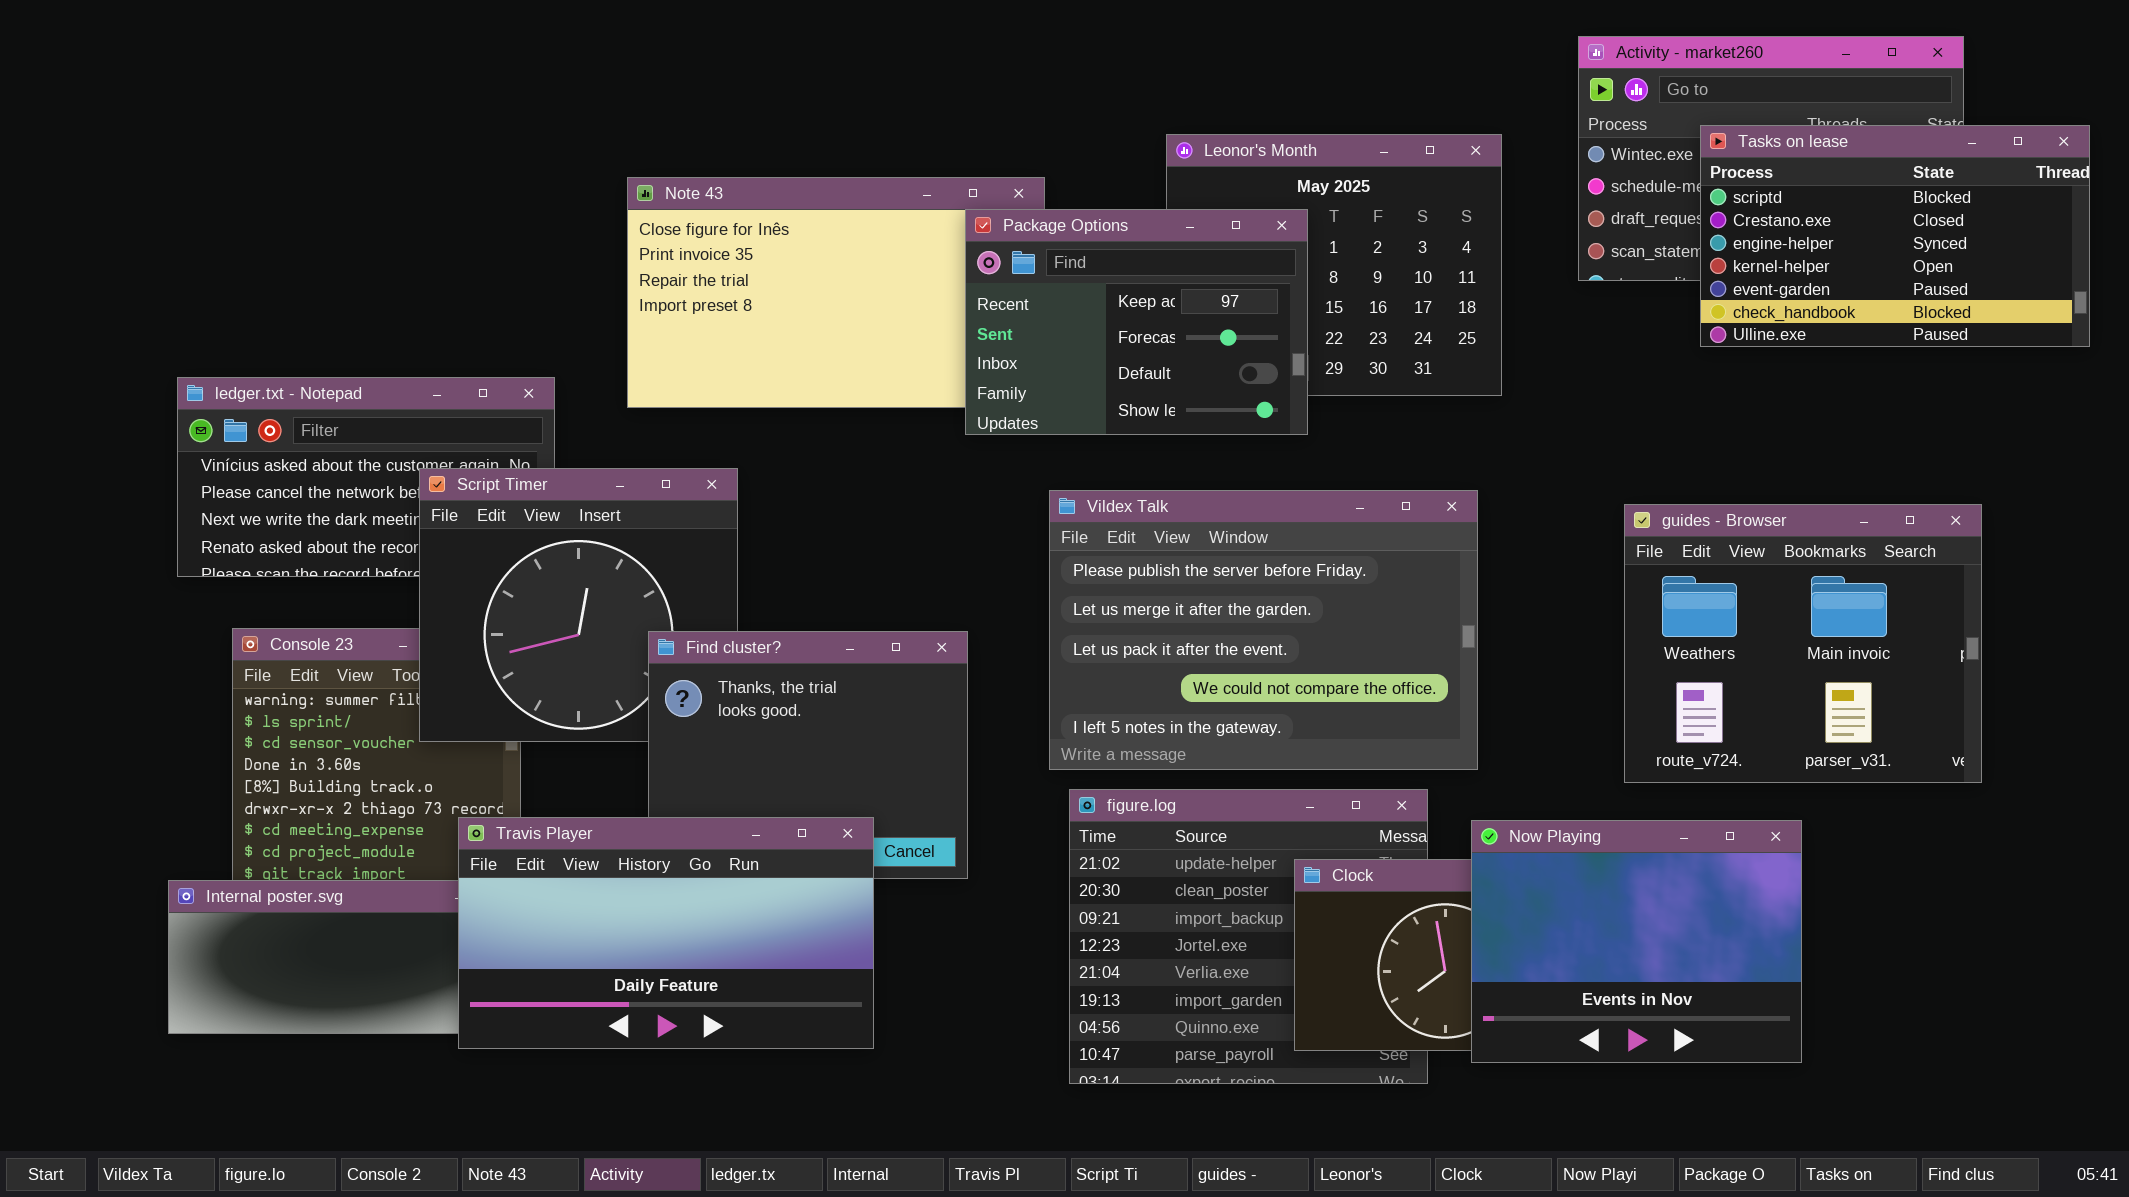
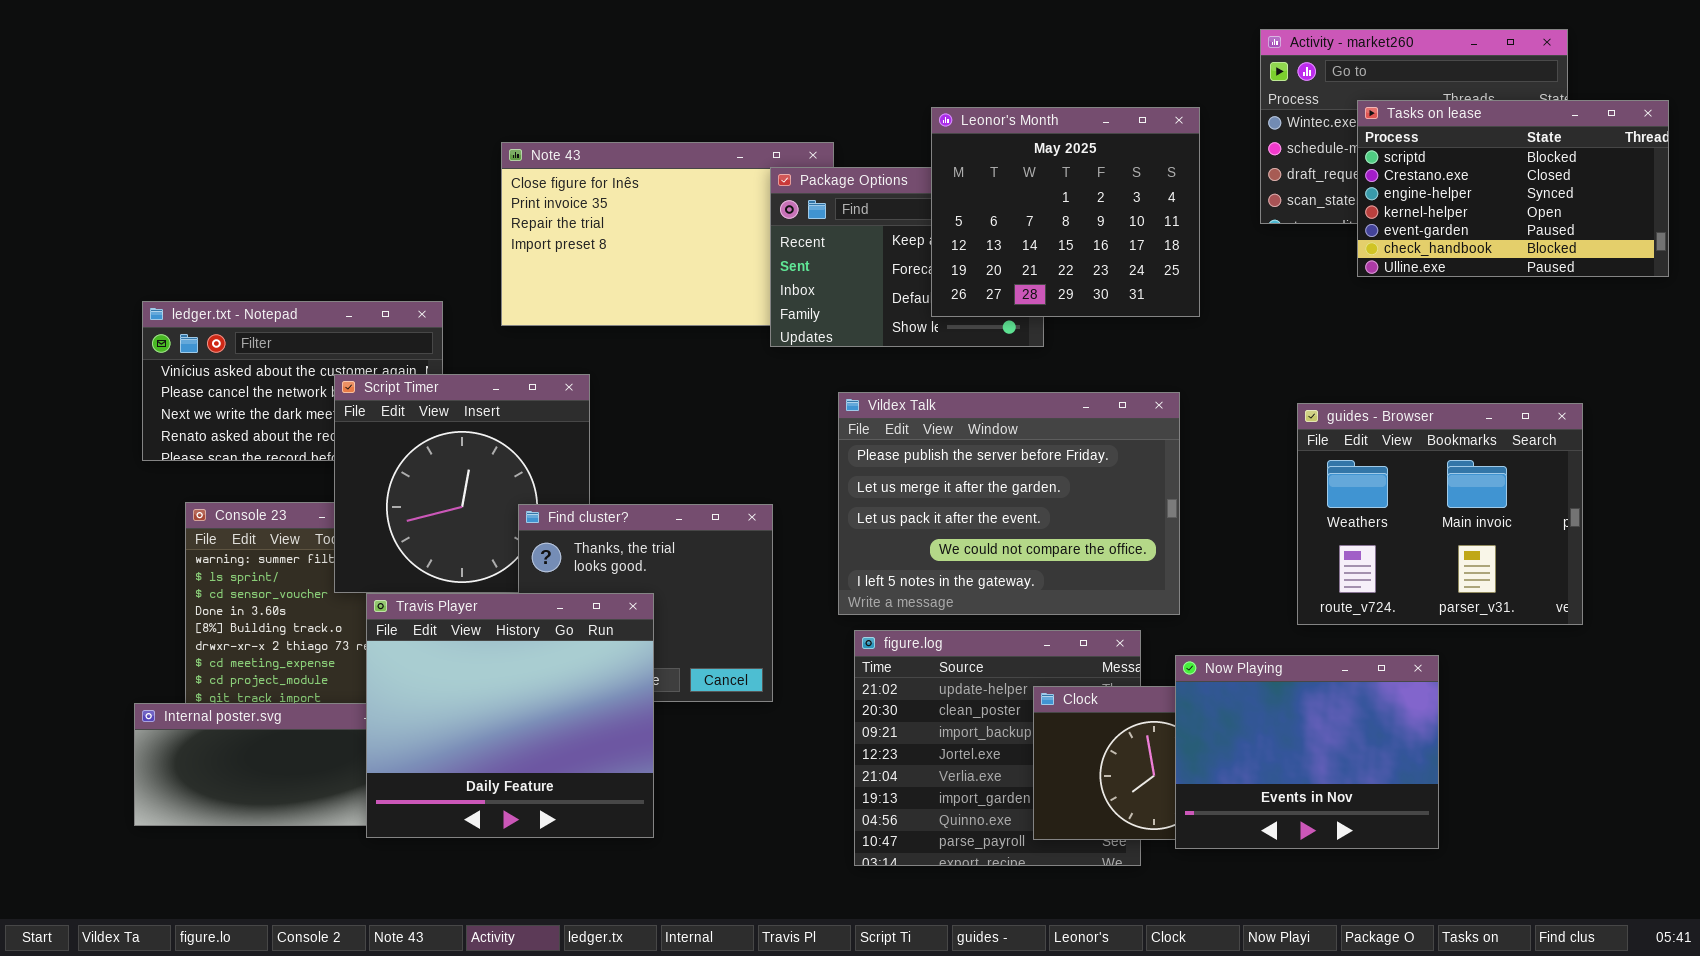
Leonor's Month: [1166,134,1502,396] -> [931,107,1200,317], raised
Travis Player: [458,817,874,1049] -> [366,593,654,838], resized

